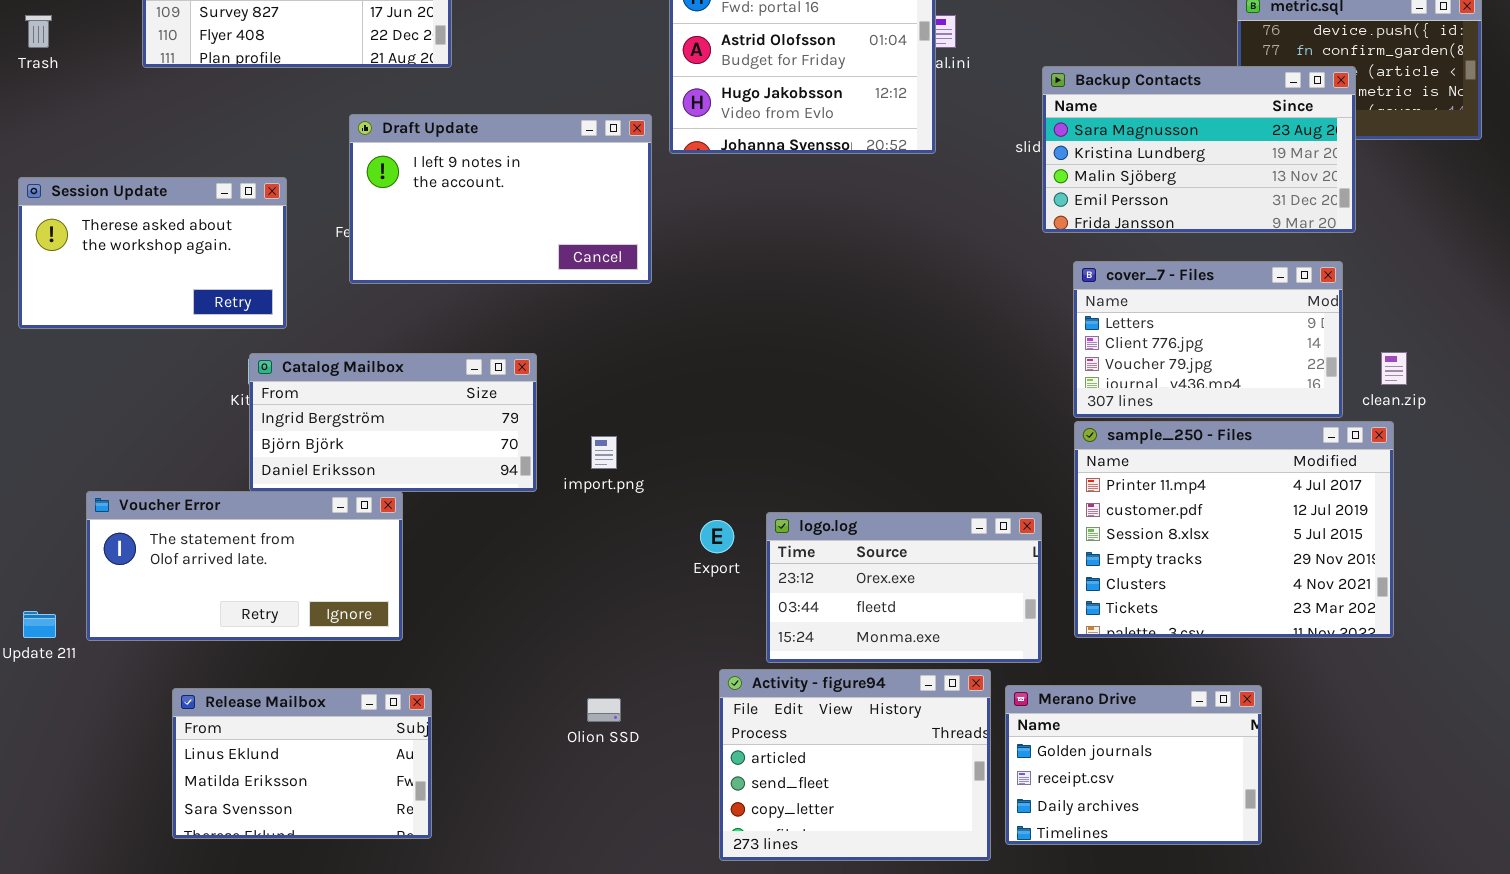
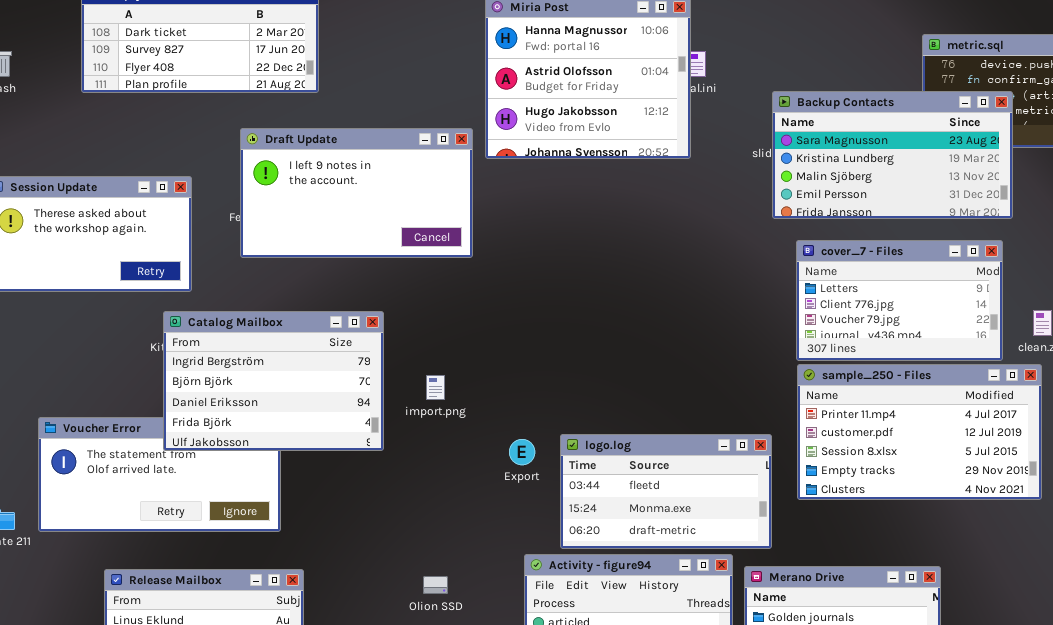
Catalog Mailbox: [249,353,537,492] -> [163,311,384,451], resized
sample_250 - Files: [1074,421,1394,638] -> [797,364,1042,500], resized
logo.log: [766,512,1042,663] -> [560,434,772,549], scrolled down 1 row

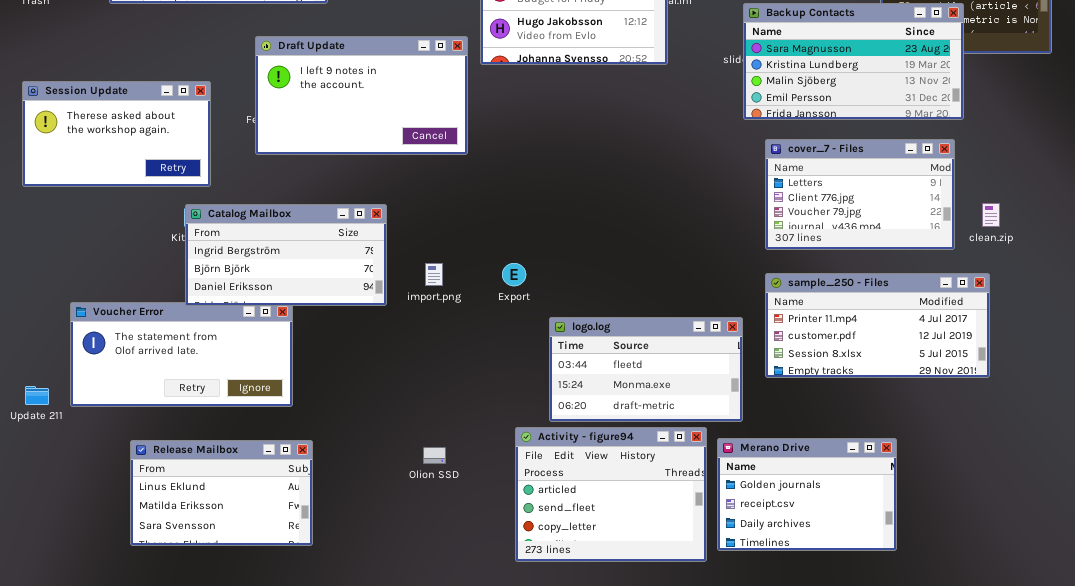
Catalog Mailbox: [163,311,384,451] -> [185,204,387,306], resized
sample_250 - Files: [797,364,1042,500] -> [765,273,990,378], resized
Export: [509,439,535,465] -> [502,263,526,286], moved

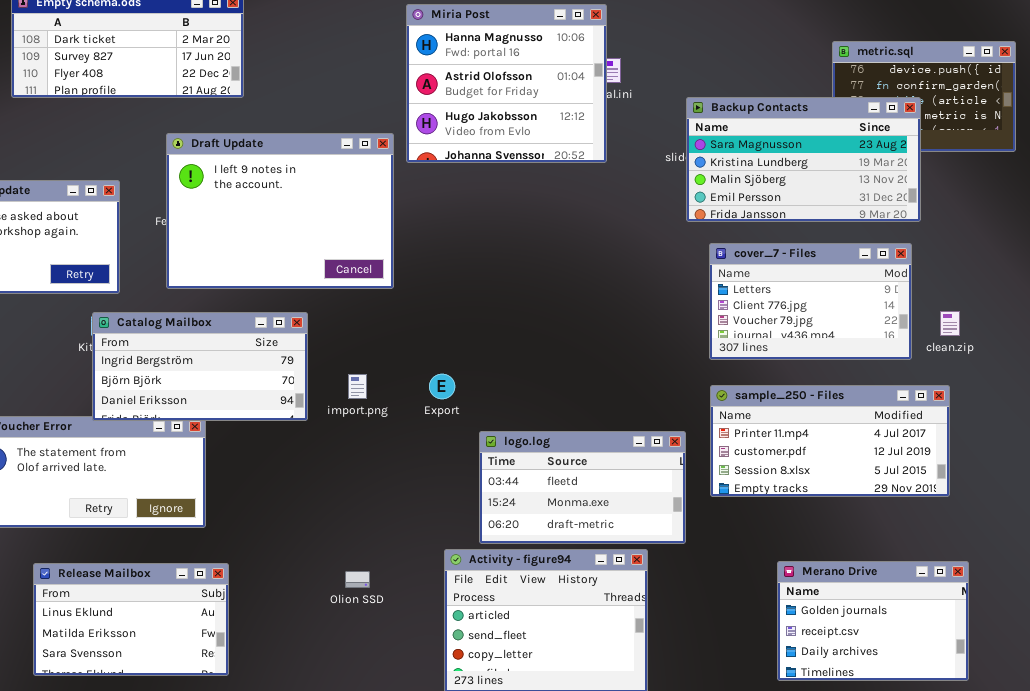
Draft Update: [255,36,468,155] -> [166,133,394,289], resized
Merano Drive: [717,438,897,551] -> [777,561,969,681], moved

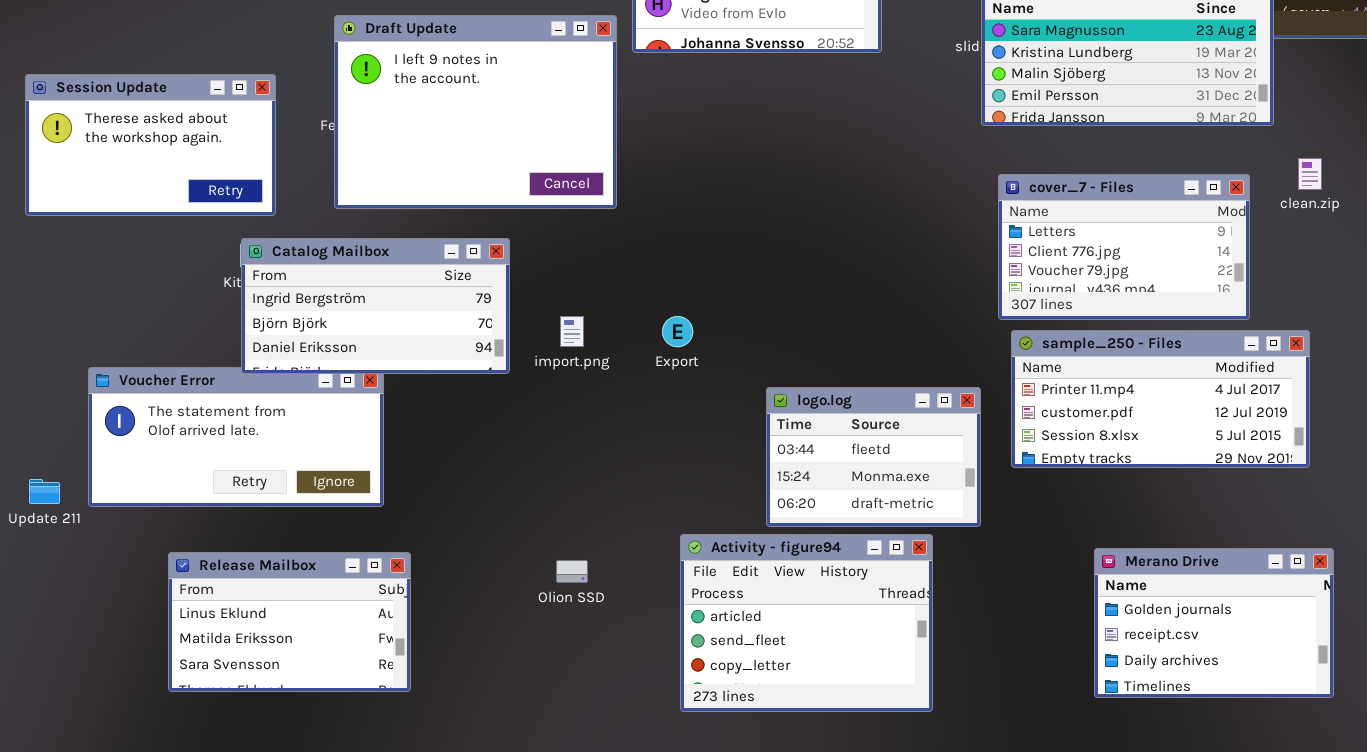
cover_7 - Files: [709,243,912,360] -> [998,174,1250,320], moved
clean.zip: [940,311,960,336] -> [1298,158,1322,190], moved
logo.log: [479,431,686,544] -> [766,387,981,527], resized

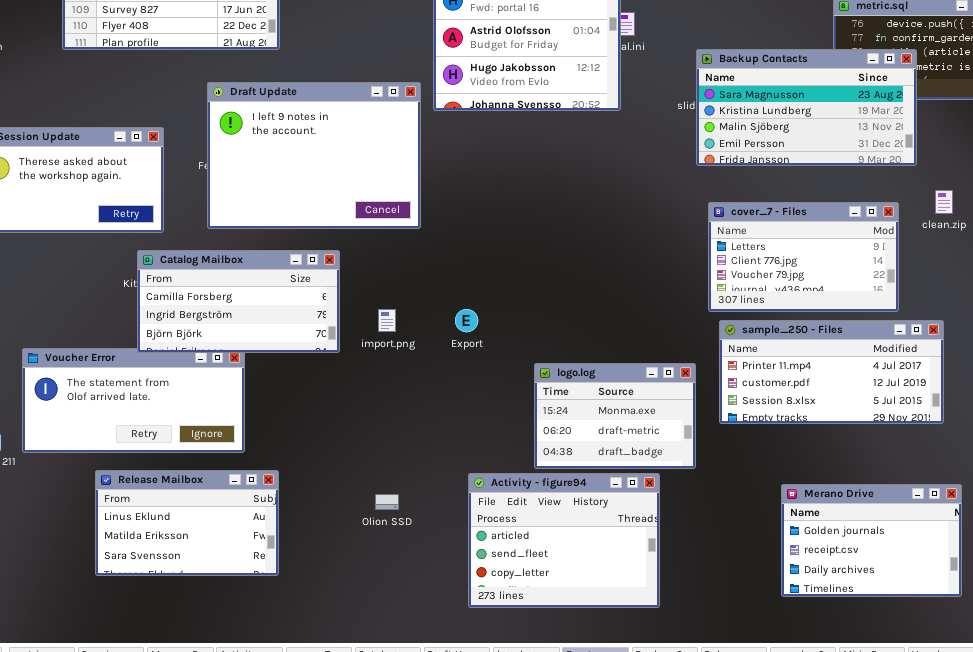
Catalog Mailbox: [241,238,510,374] -> [137,250,340,353], scrolled up 1 row
logo.log: [766,387,981,527] -> [534,363,696,469], scrolled down 1 row
Release Mailbox: [168,552,411,692] -> [95,470,279,576], moved

